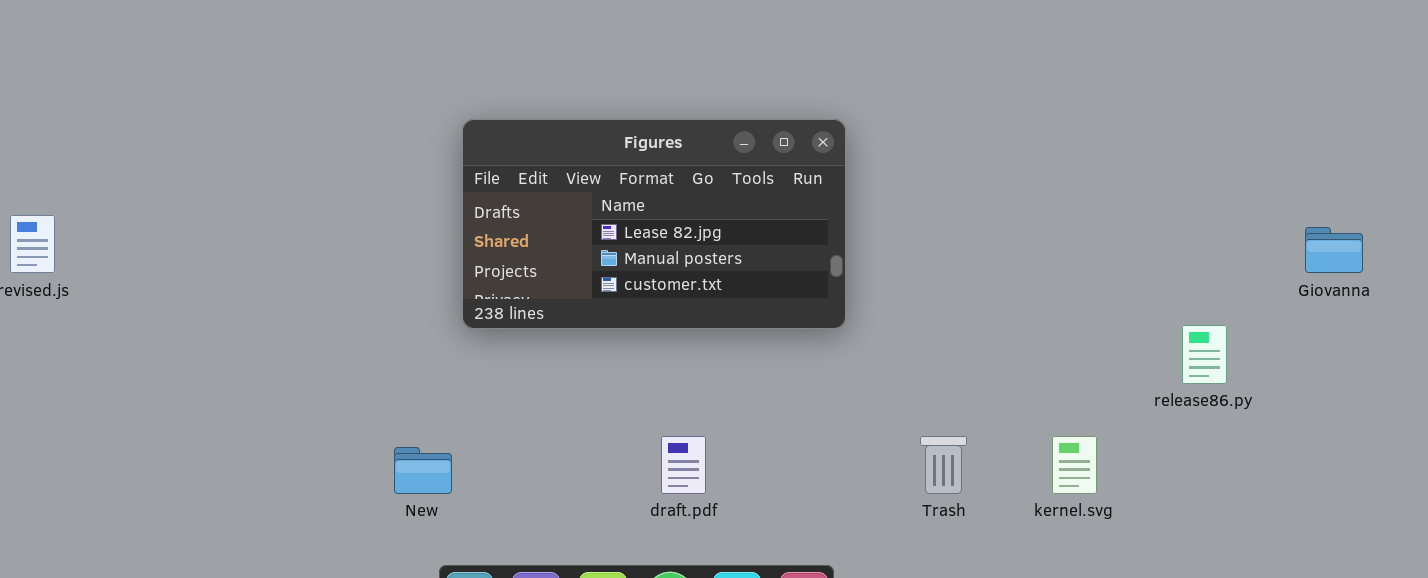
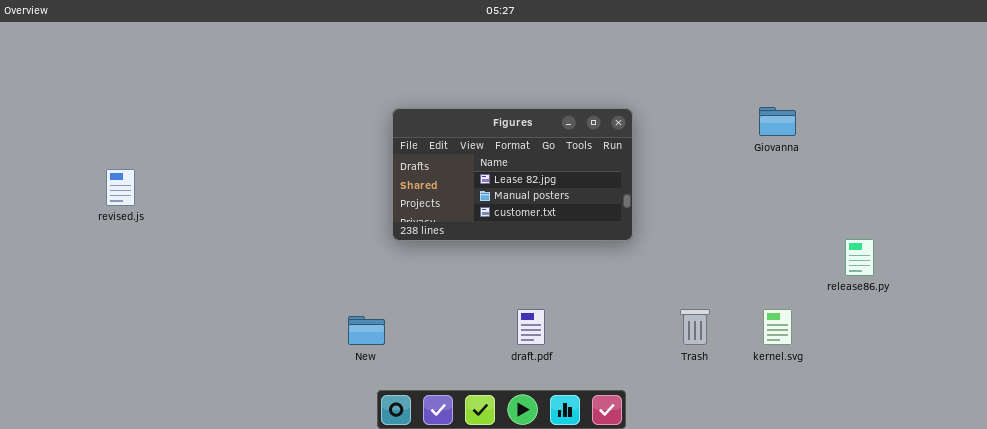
Giovanna: [1305,227,1363,273] -> [759,107,796,136], moved

